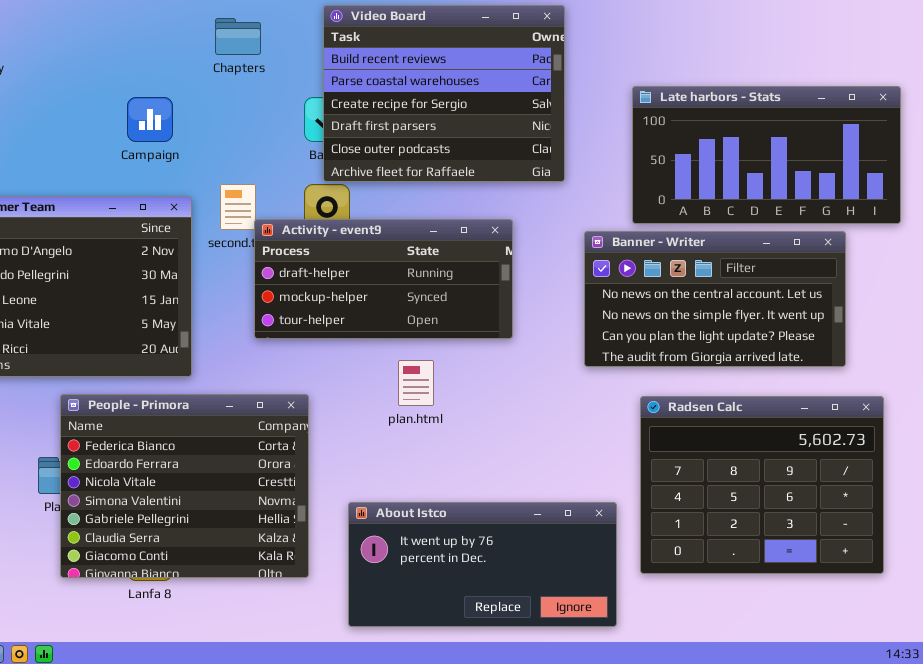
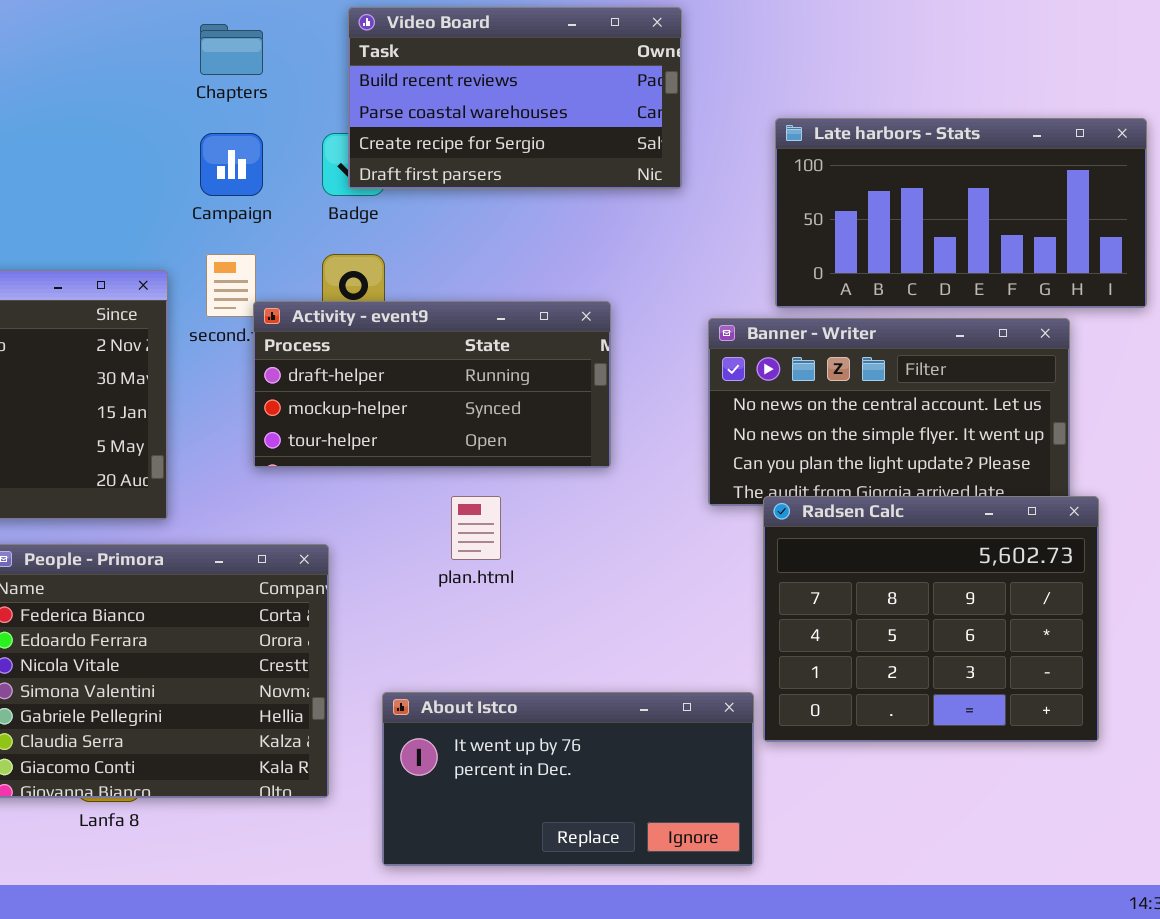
Video Board: [323,5,565,182] -> [348,7,682,189], resized
Campaign: [127,97,173,142] -> [200,133,263,196], moved
Radsen Calc: [640,396,884,574] -> [763,496,1099,742], moved

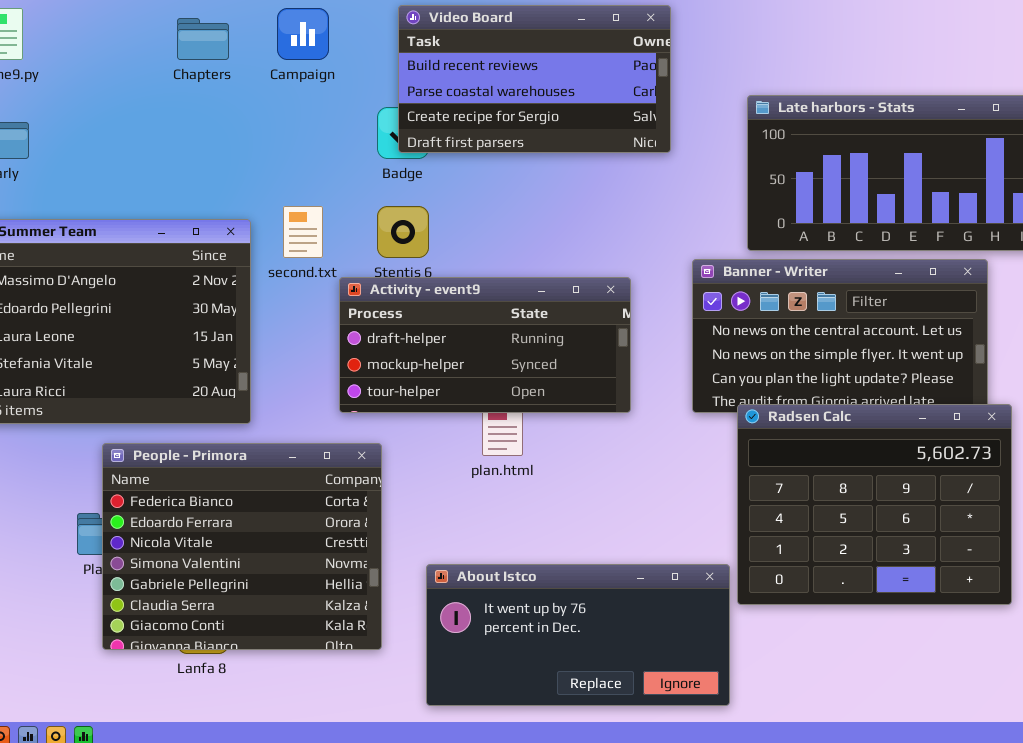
Chapters: [200,24,263,75] -> [177,18,229,60], moved
Campaign: [200,133,263,196] -> [277,8,329,60], moved
Activity - event9: [253,301,611,468] -> [339,277,631,413], moved

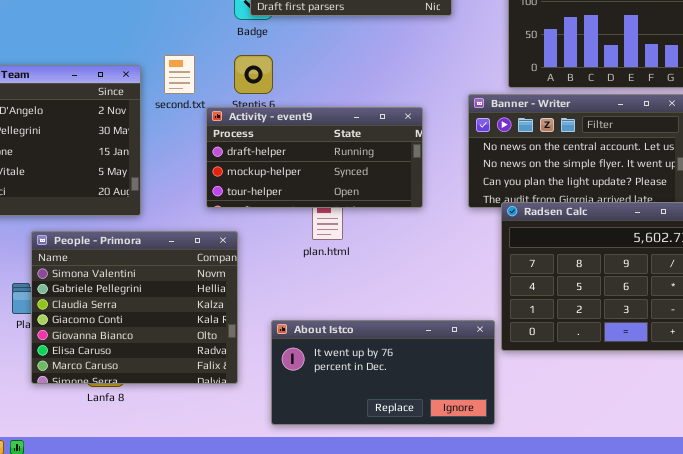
People - Primora: [102,443,382,650] -> [31,231,238,384], scrolled down 3 rows

